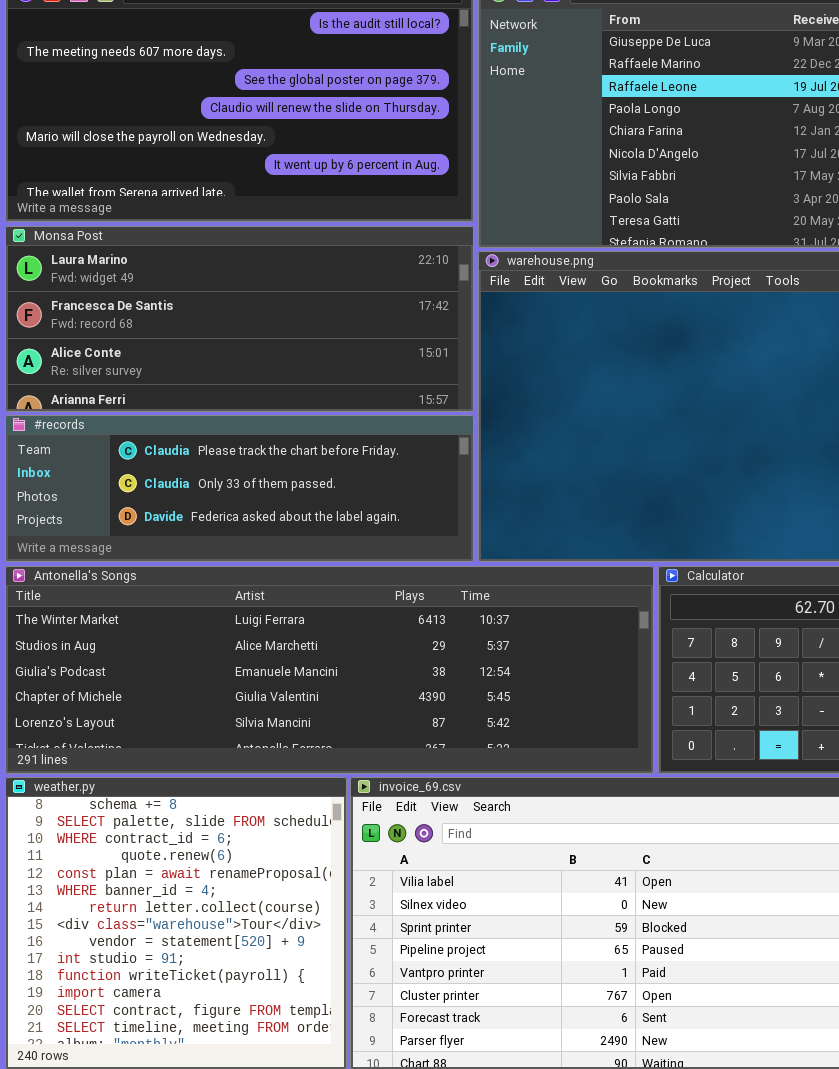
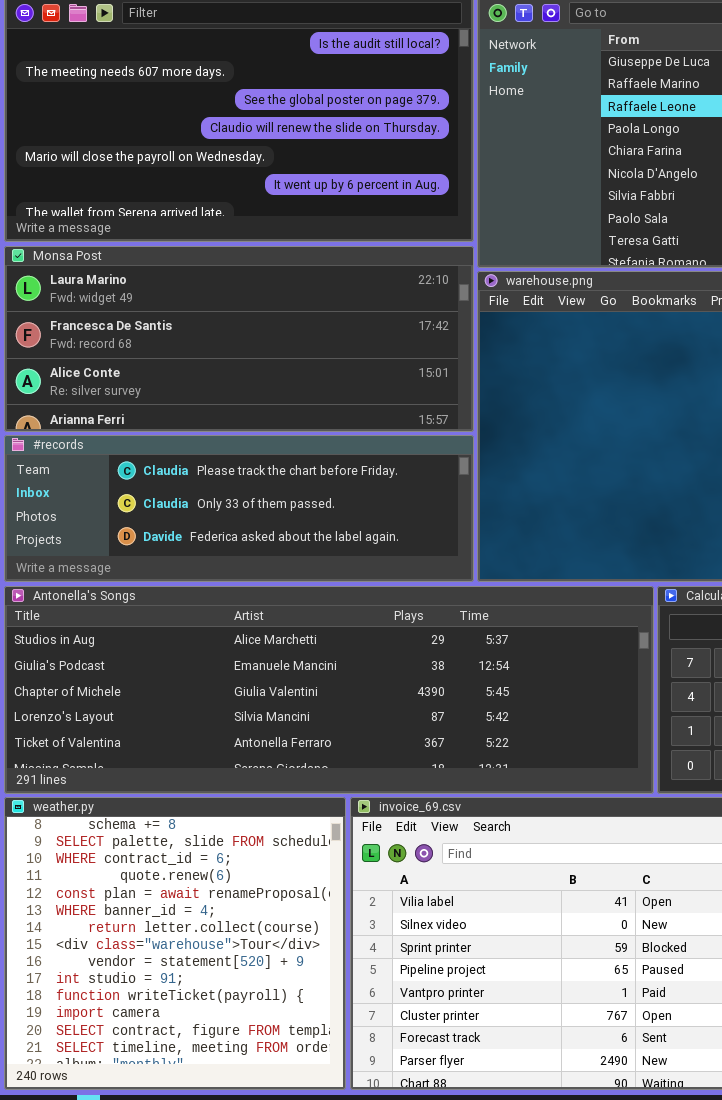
Antonella's Songs: [5,566,654,774] -> [4,586,654,794], scrolled down 1 row

